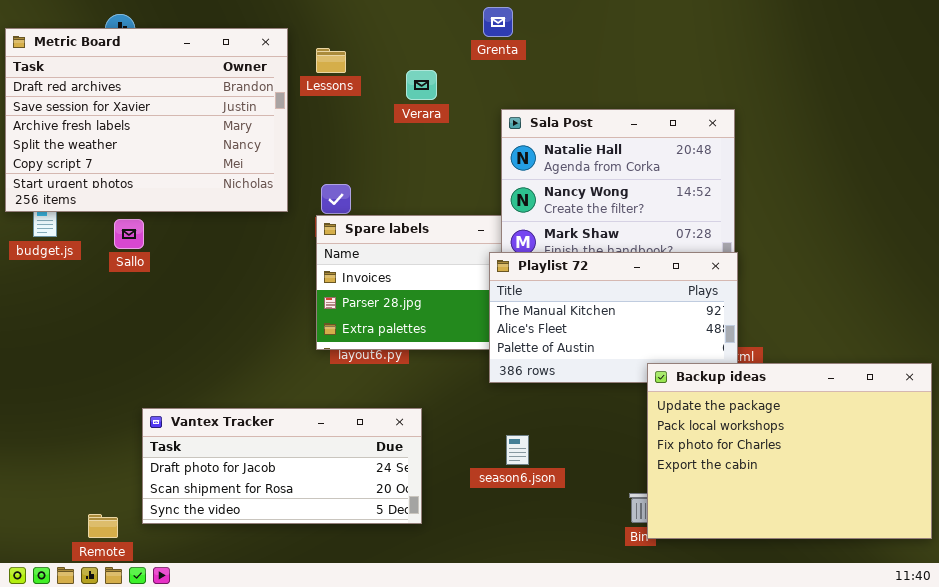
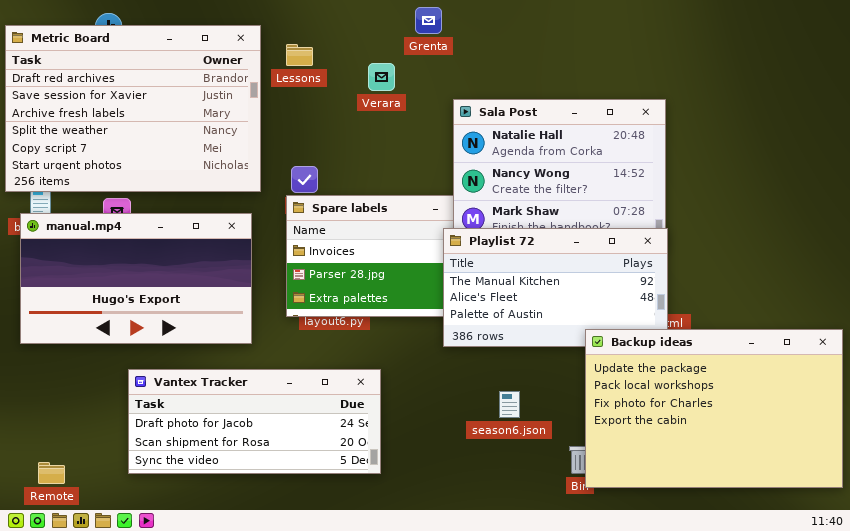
Grenta: [483,7,513,37] -> [415,7,442,34], moved
manual.mp4: none -> [20,213,252,344], opened
season6.json: [506,435,529,465] -> [499,391,520,418], moved
Remote: [88,514,118,538] -> [38,462,65,484], moved

